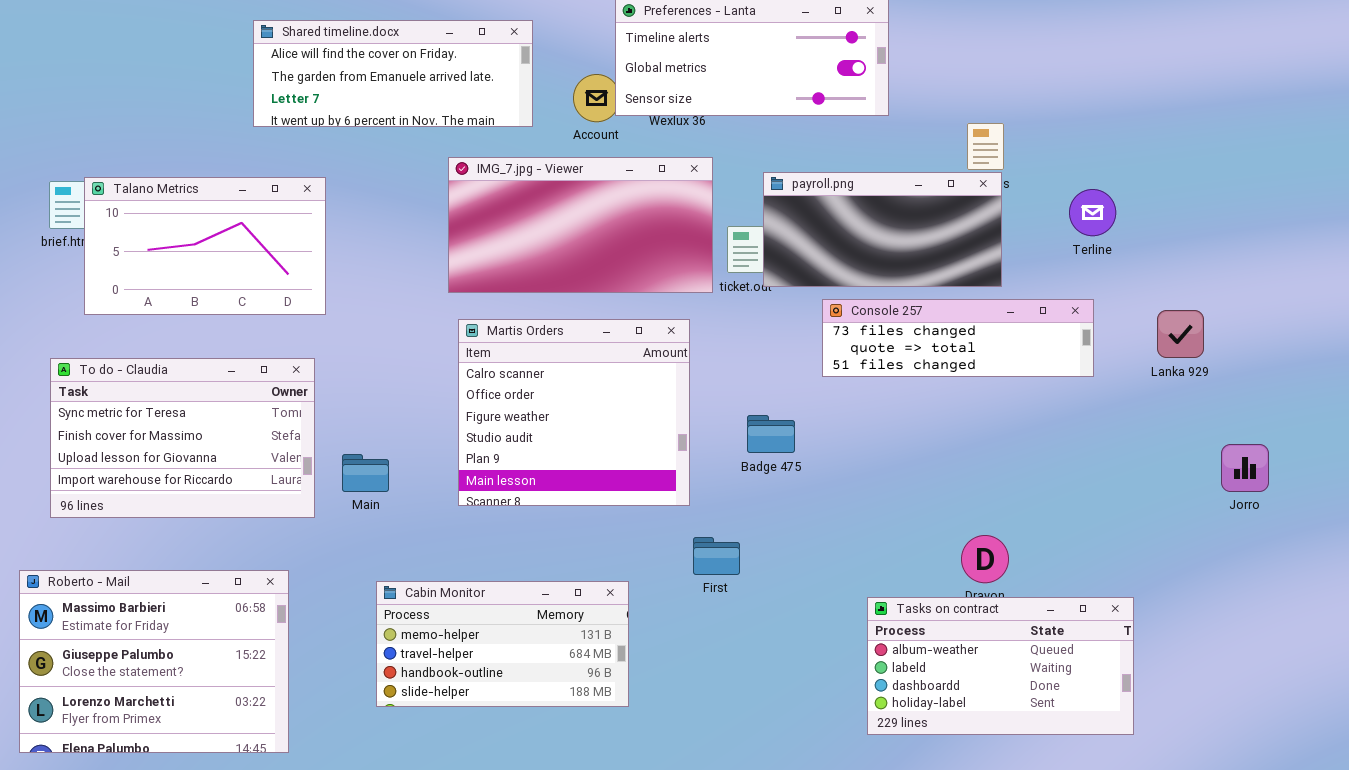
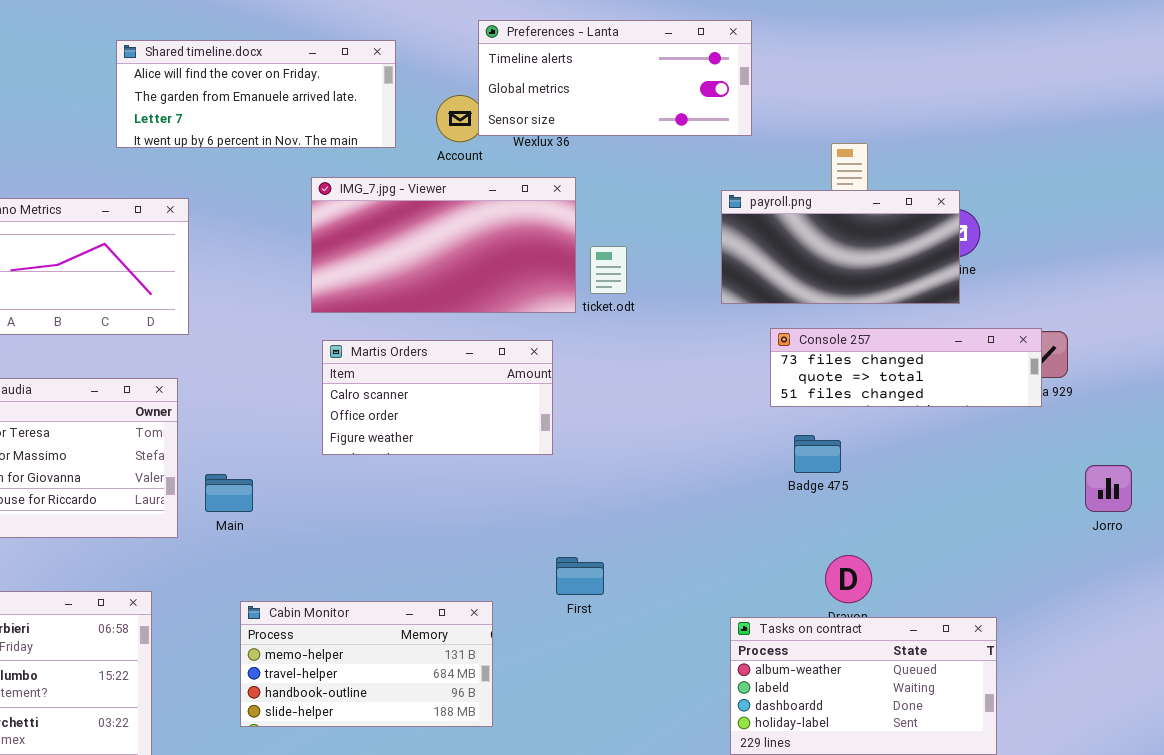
payroll.png: [763,172,1002,287] -> [721,190,960,304], moved
Console 257: [822,299,1094,377] -> [770,328,1042,407], moved
Martis Orders: [458,319,690,506] -> [322,340,553,455], resized
Badge 475: [747,415,795,453] -> [794,435,841,473], moved

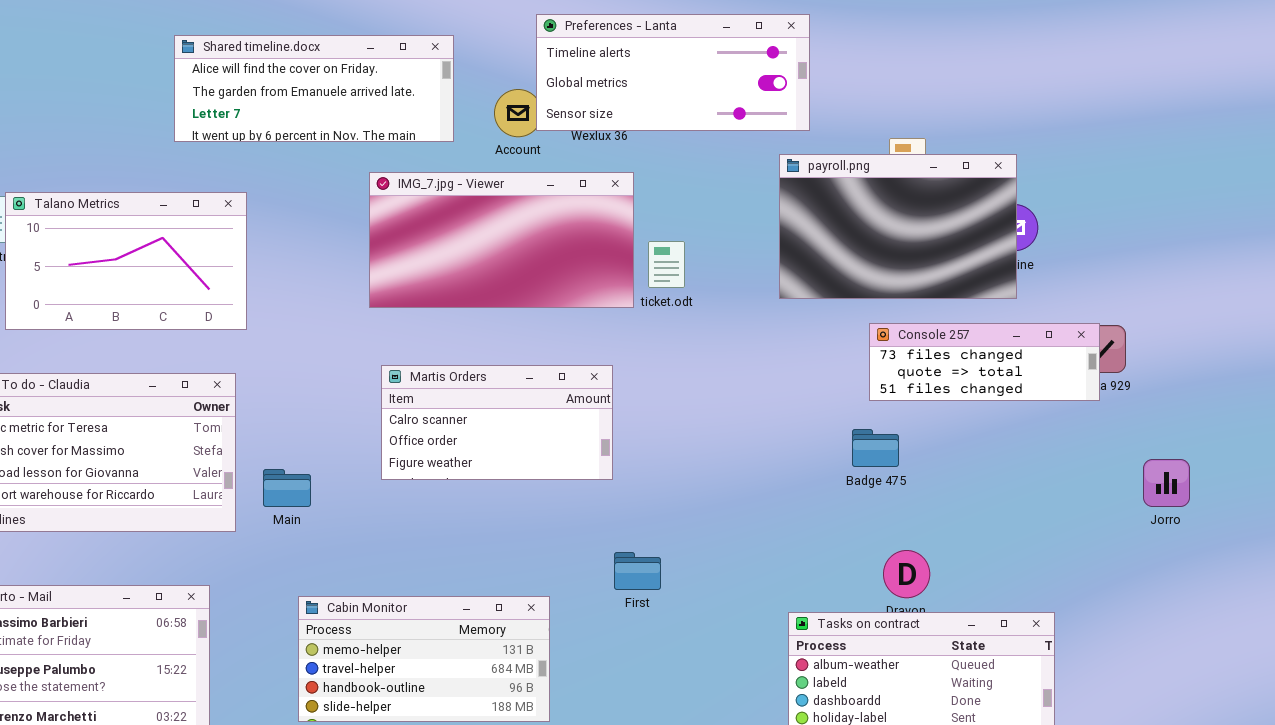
payroll.png: [721,190,960,304] -> [779,154,1017,299], resized
Console 257: [770,328,1042,407] -> [869,323,1100,401], resized
Martis Orders: [322,340,553,455] -> [381,365,613,480], moved

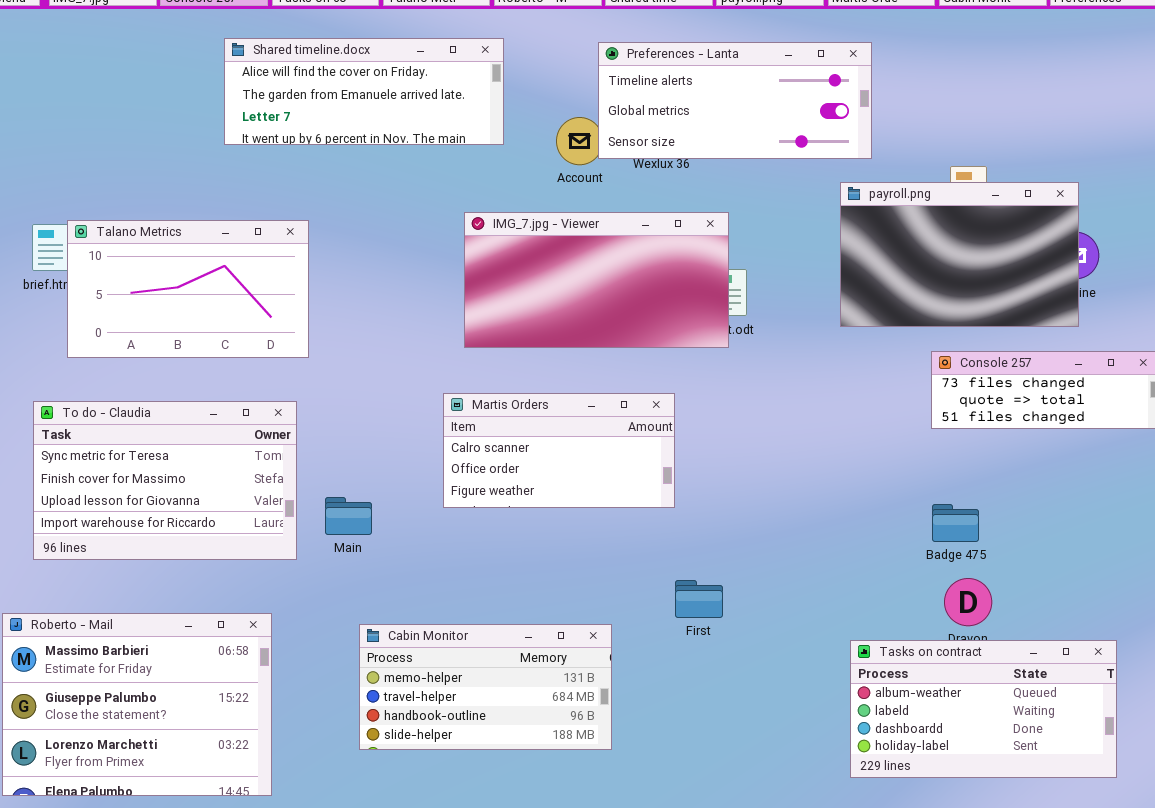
Shared timeline.docx: [174,35,454,142] -> [224,38,504,145], moved
IMG_7.jpg - Viewer: [369,172,634,308] -> [464,212,729,348], moved
Badge 475: [852,429,899,467] -> [932,504,979,542], moved

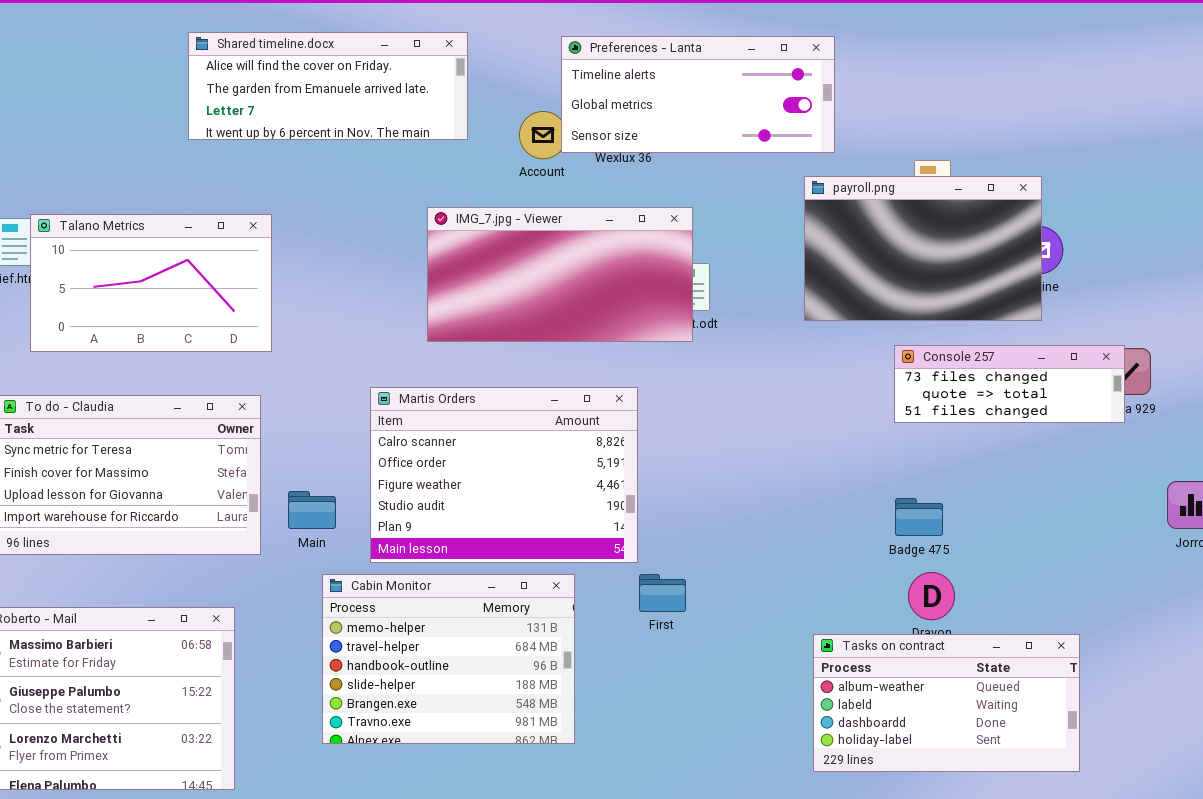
Martis Orders: [443,393,675,508] -> [370,387,638,563], resized
Cabin Monitor: [359,624,612,750] -> [322,574,575,744], resized

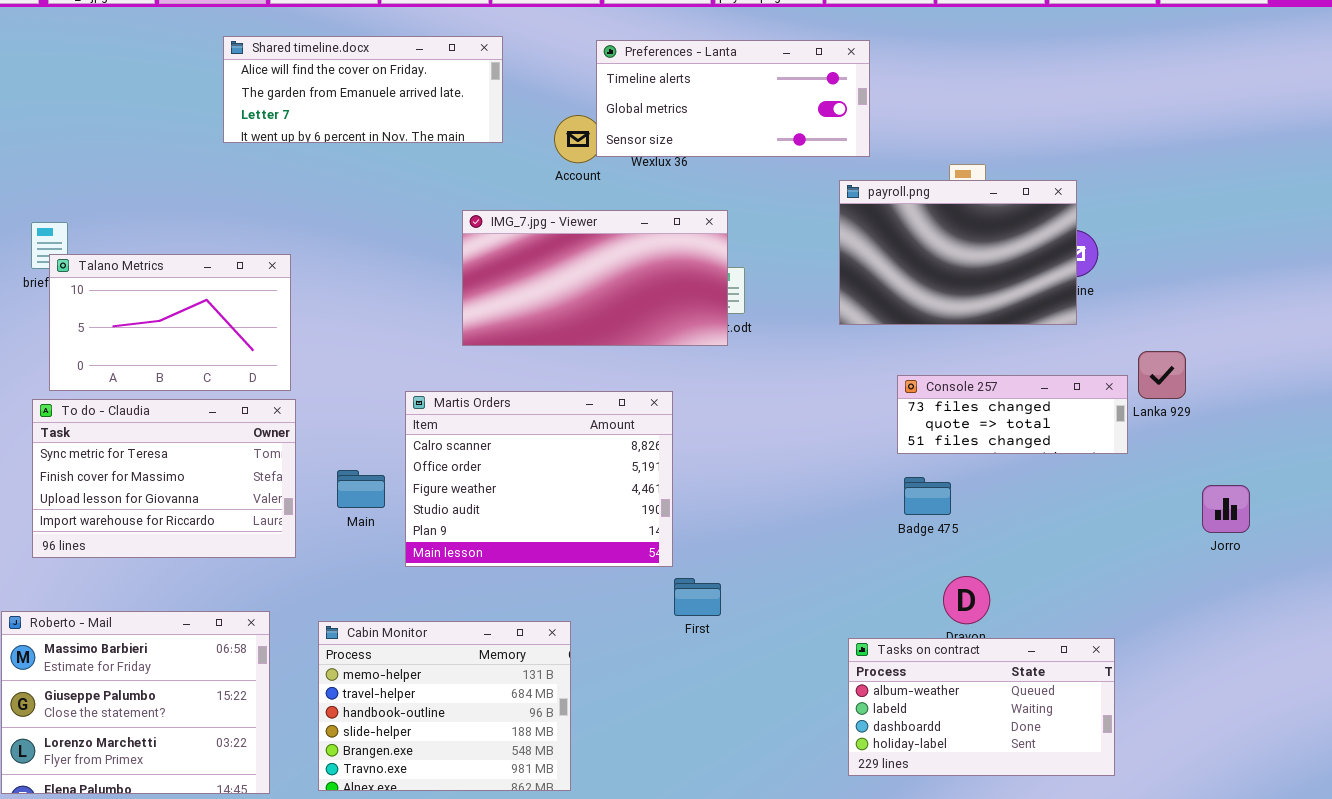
Talano Metrics: [30,214,272,352] -> [49,254,291,391], moved
Console 257: [894,345,1125,423] -> [897,375,1128,454], moved
Main: [288,491,336,529] -> [337,470,385,508], moved
Badge 475: [895,498,943,536] -> [904,477,951,515], moved
Cabin Monitor: [322,574,575,744] -> [318,621,571,791], moved

